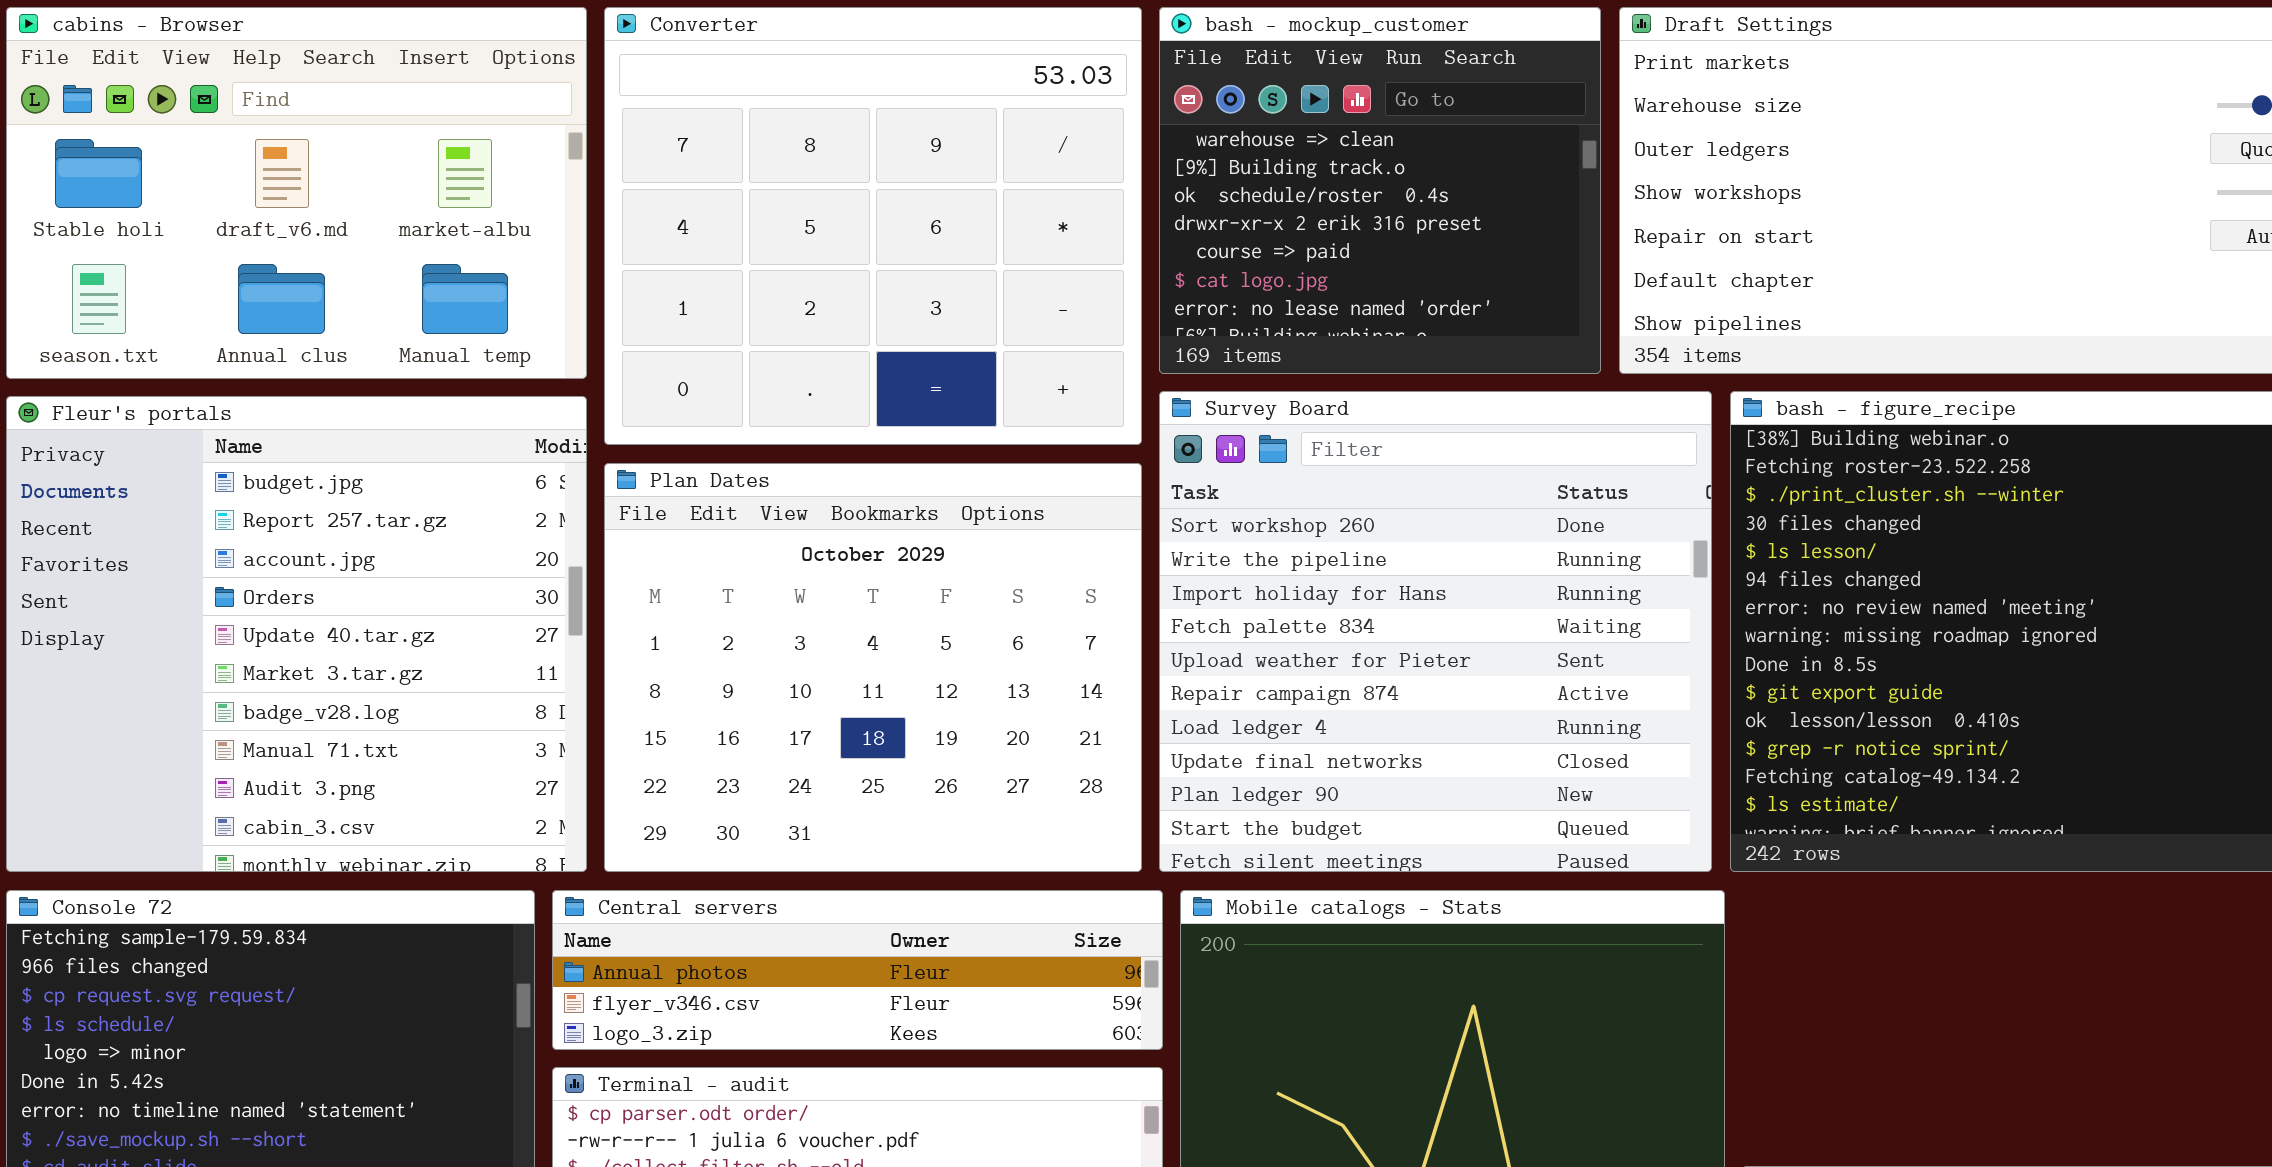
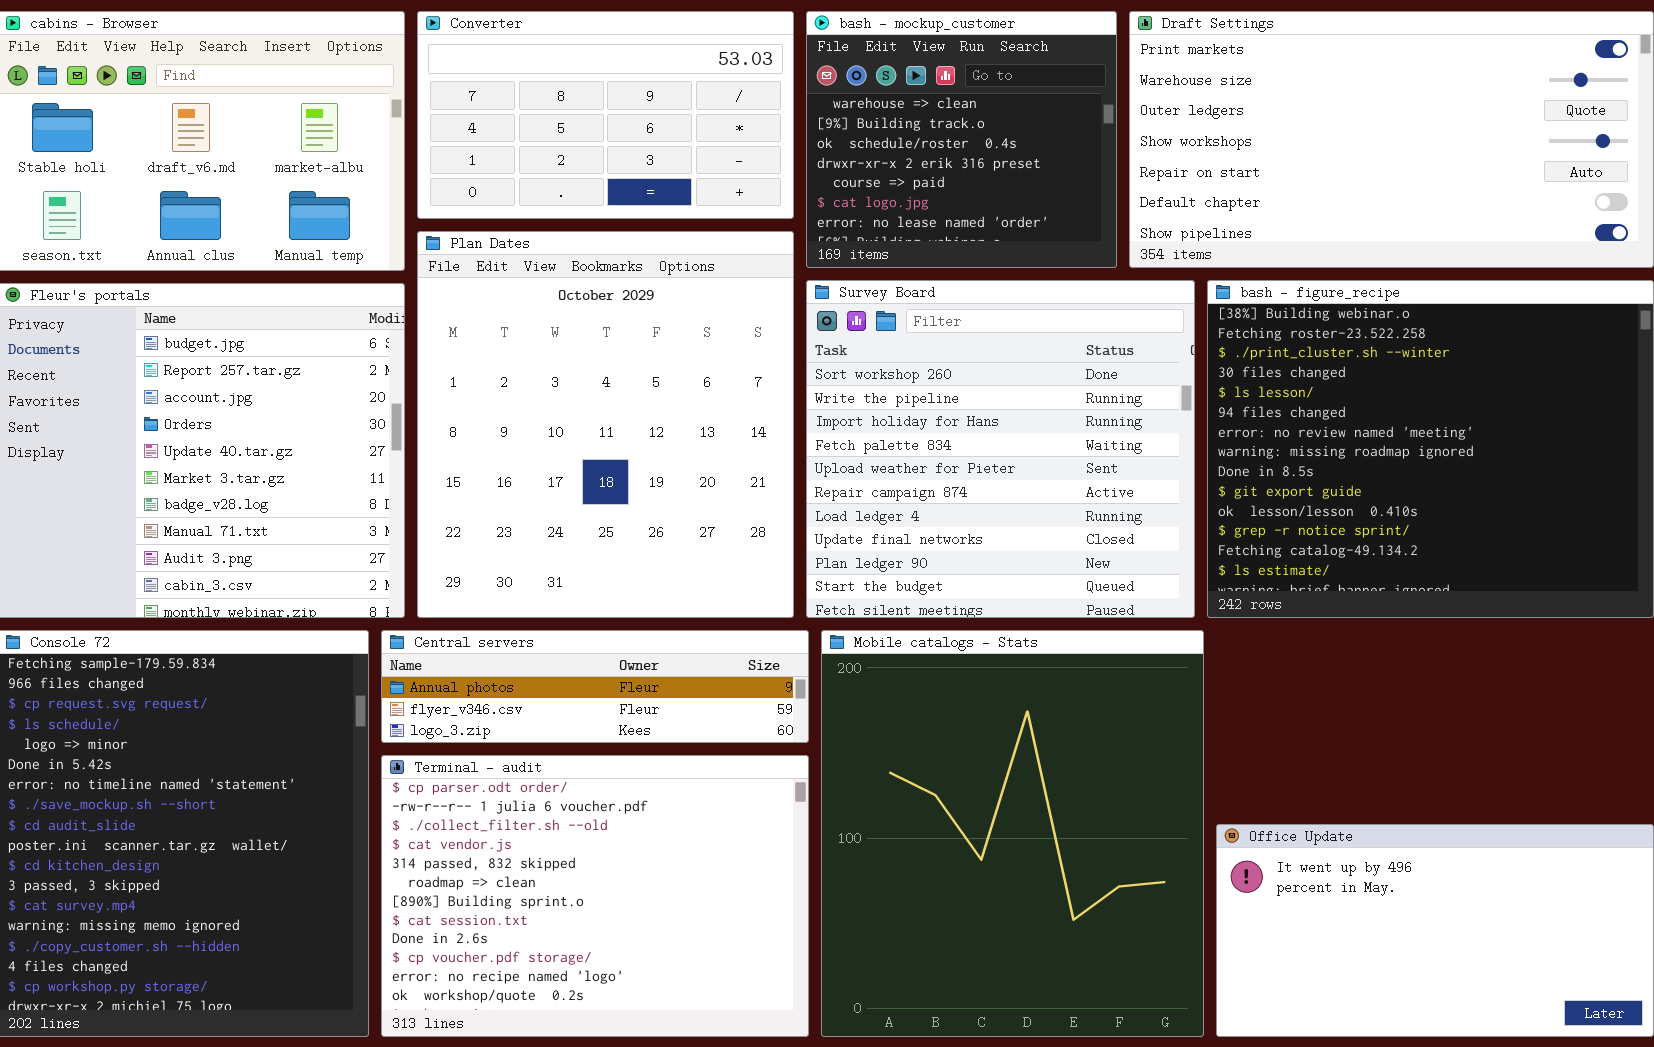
Converter: [604,7,1142,445] -> [417,11,794,219], resized
Plan Dates: [604,463,1142,872] -> [417,231,794,618], resized

